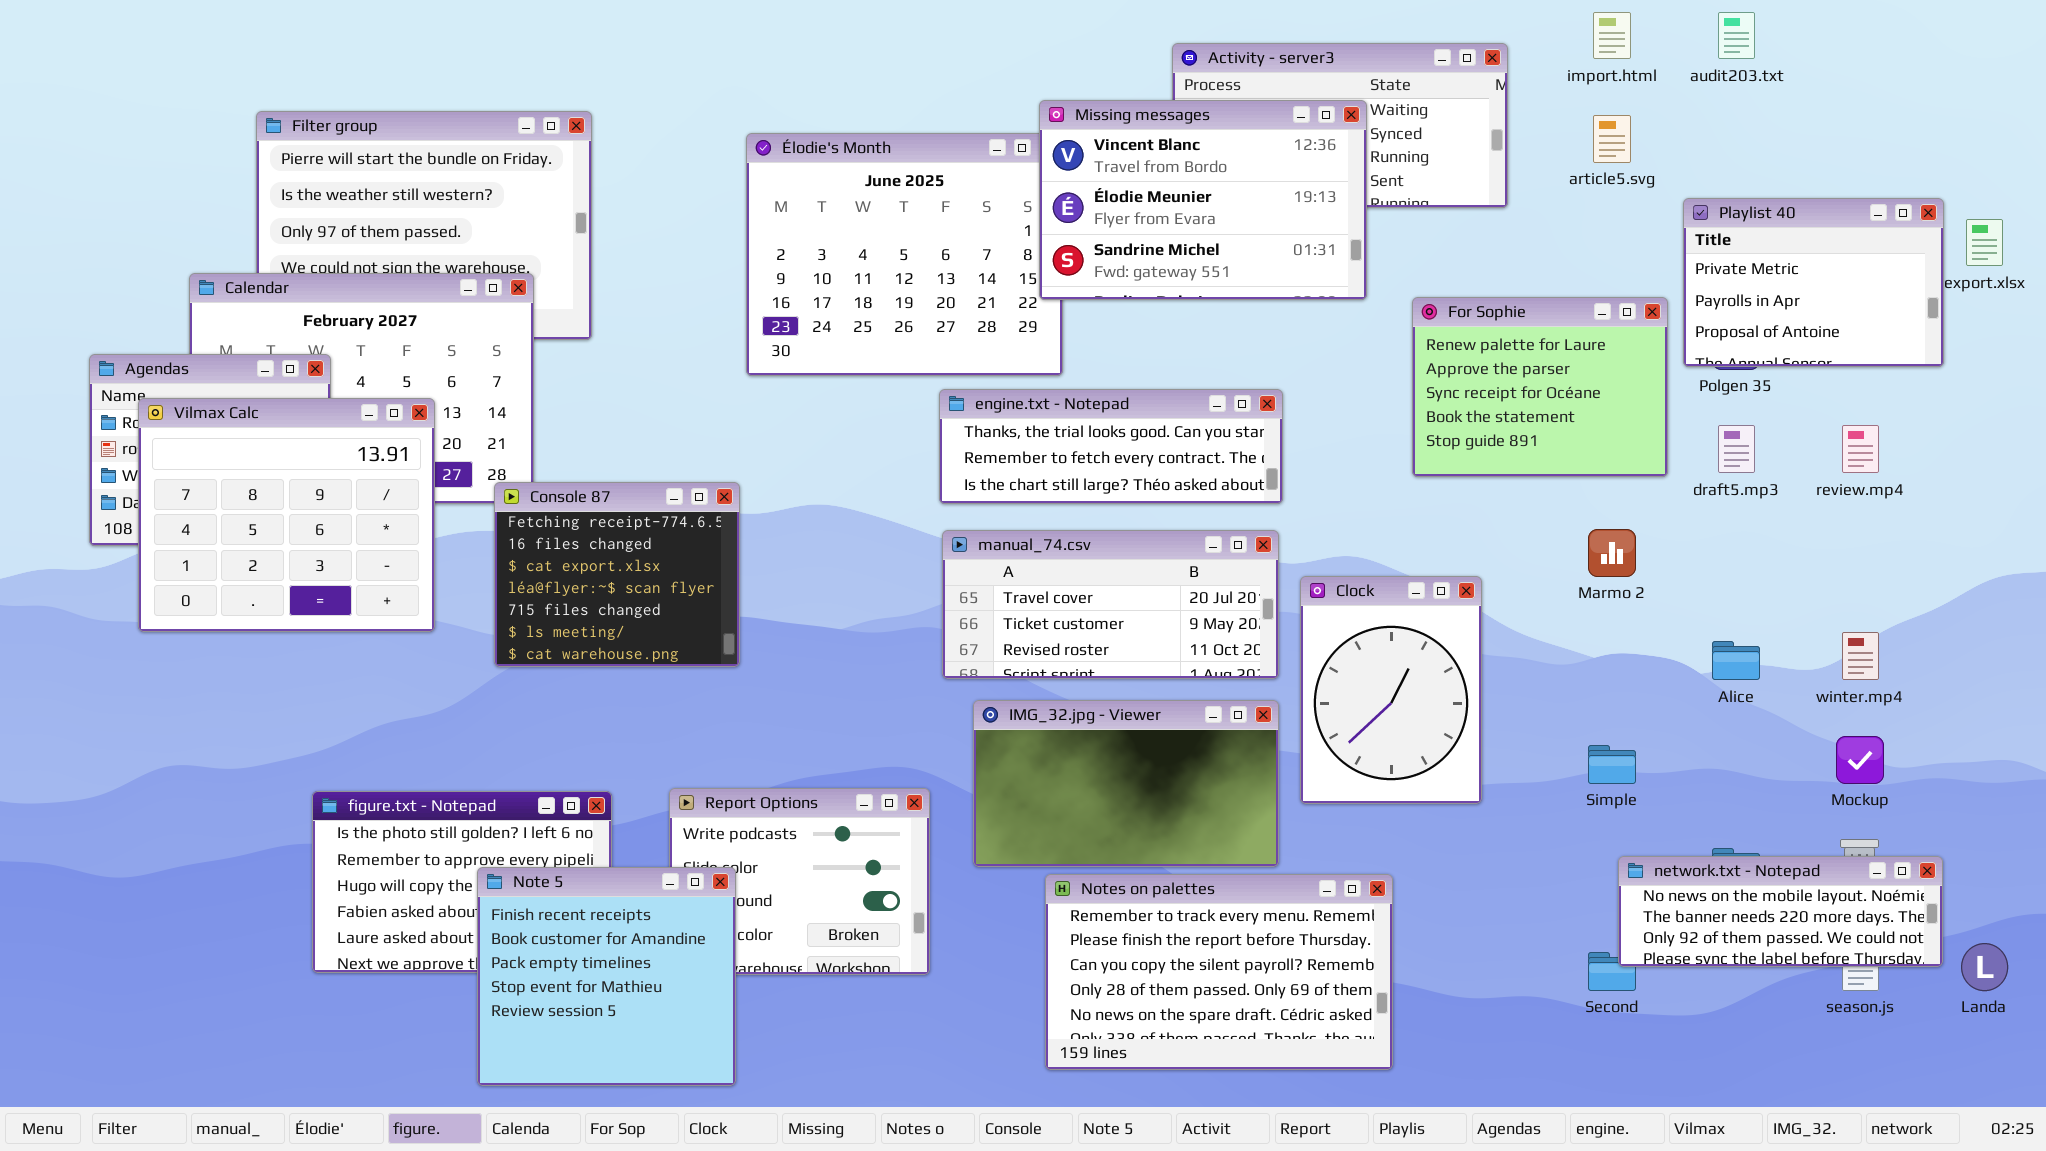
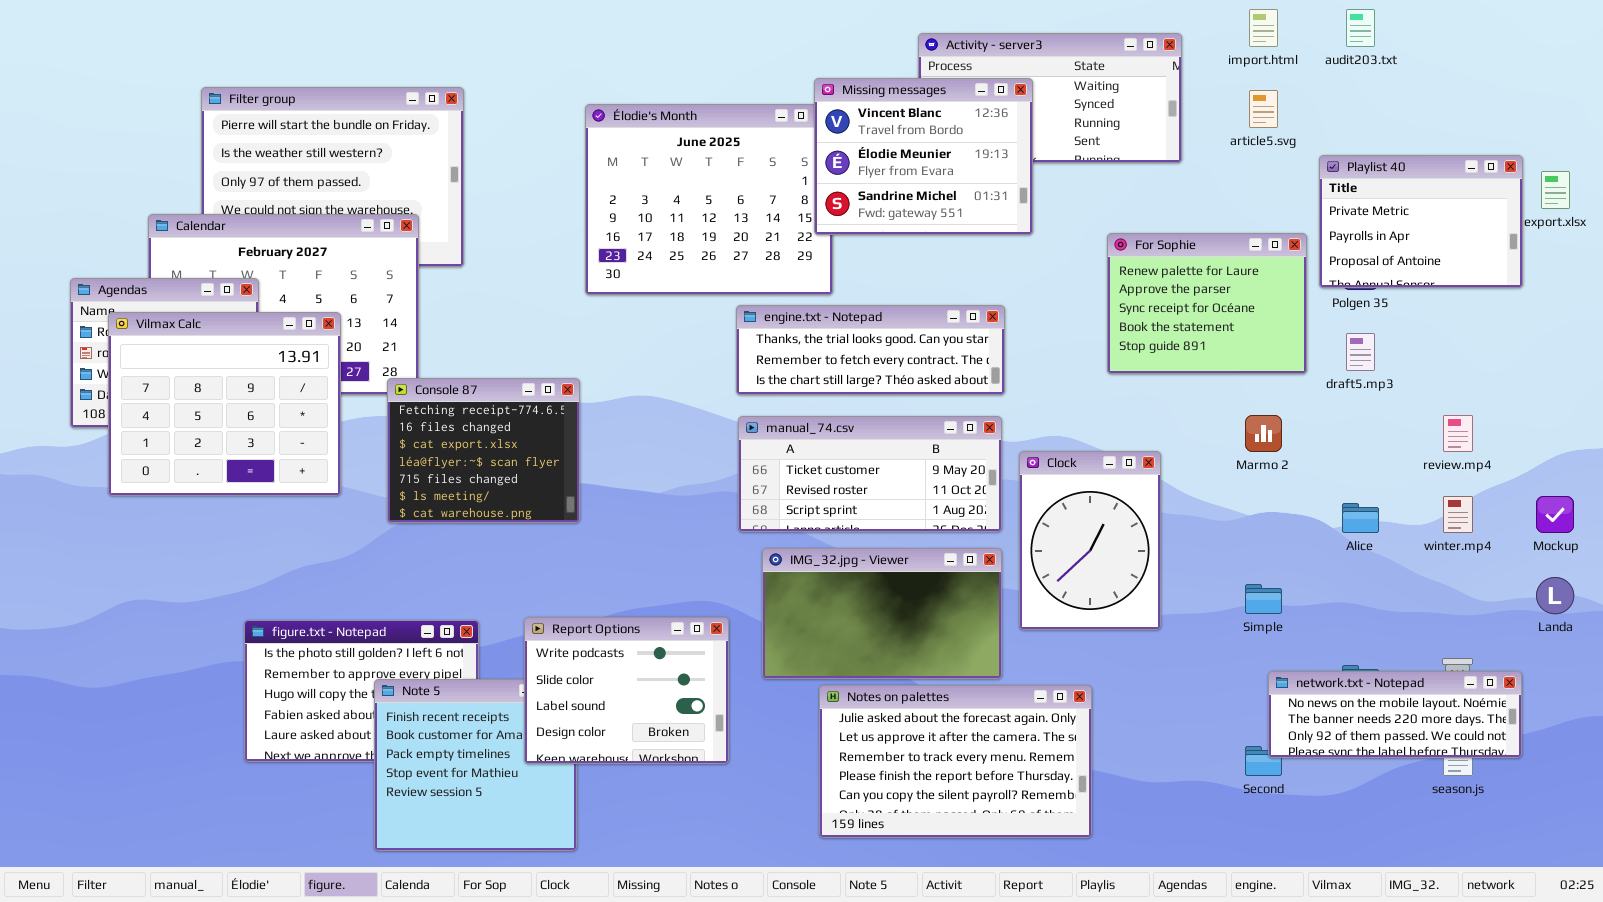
Missing messages: [1039,100,1367,300] -> [814,78,1033,235], resized
review.mp4: [1842,425,1879,473] -> [1443,415,1473,452], moved
manual_74.csv: [942,530,1279,679] -> [738,416,1002,532], scrolled down 1 row
Mockup: [1836,736,1884,784] -> [1536,496,1574,533], moved
Report Options: [669,788,930,975] -> [524,617,729,764], raised
Notes on palettes: [1045,874,1393,1070] -> [819,685,1092,838], scrolled up 2 rows
Landa: [1961,943,2008,991] -> [1536,577,1574,614], moved

